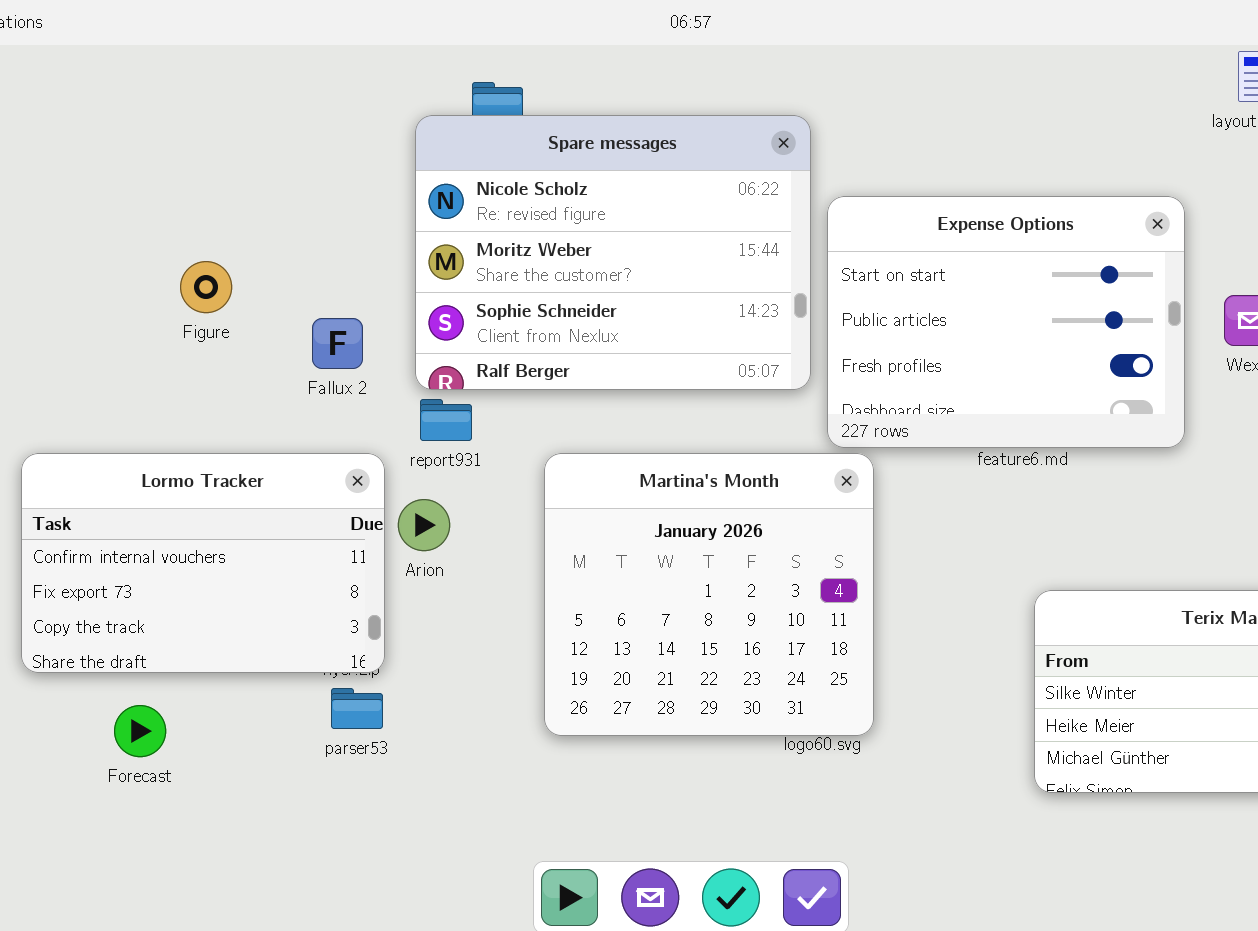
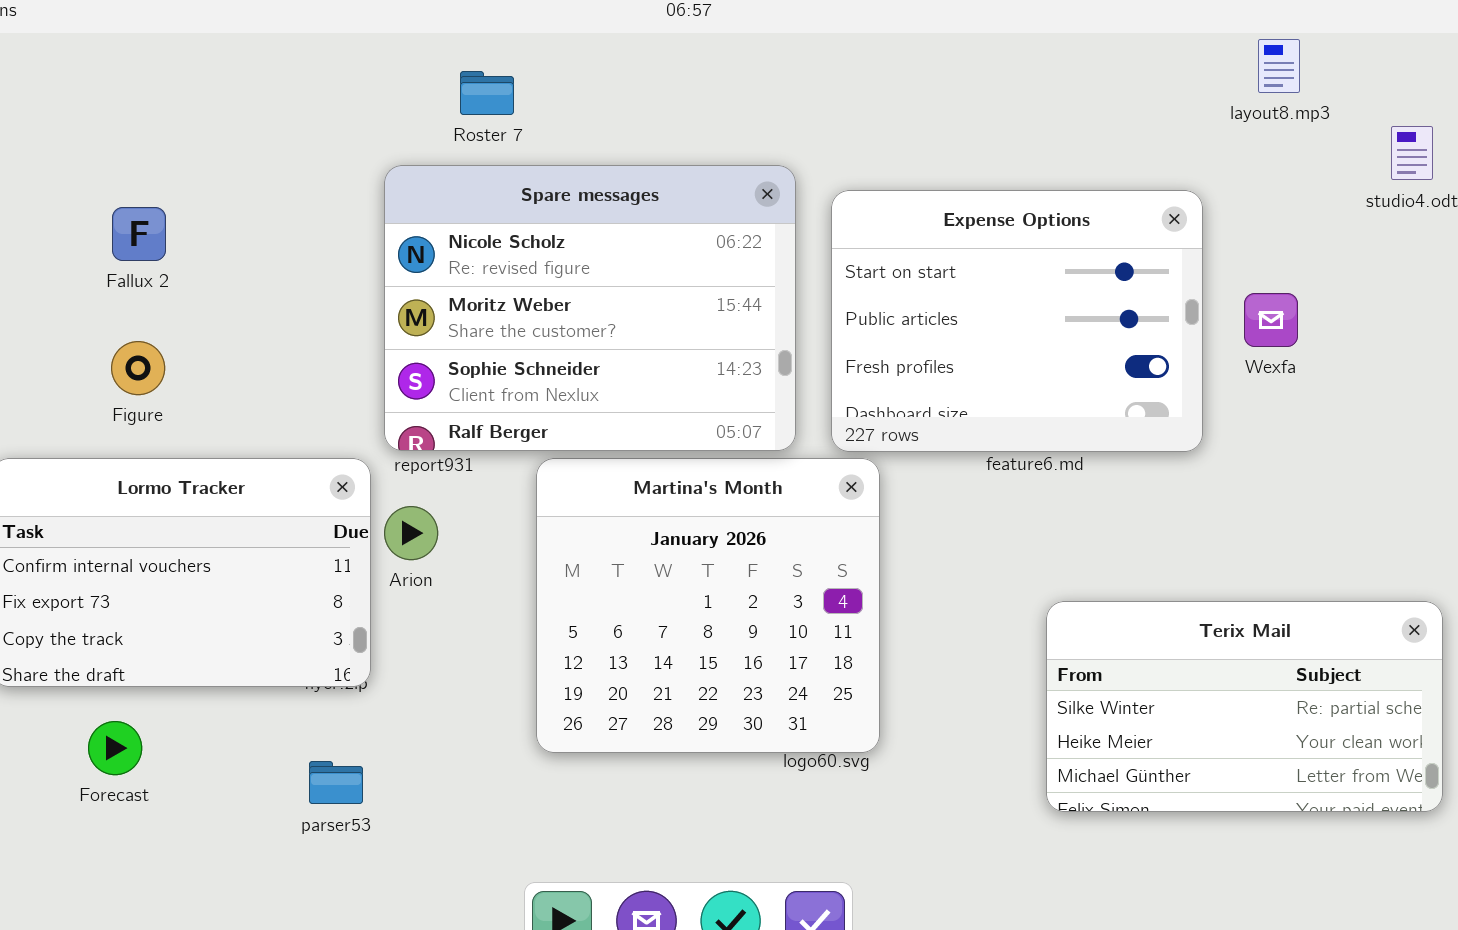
Spare messages: [415,115,811,390] -> [384,165,796,451], moved
Figure: [180,261,232,313] -> [111,341,165,395], moved
Fallux 2: [312,318,363,369] -> [112,207,166,261], moved
parser53: [331,688,383,729] -> [309,761,363,804], moved

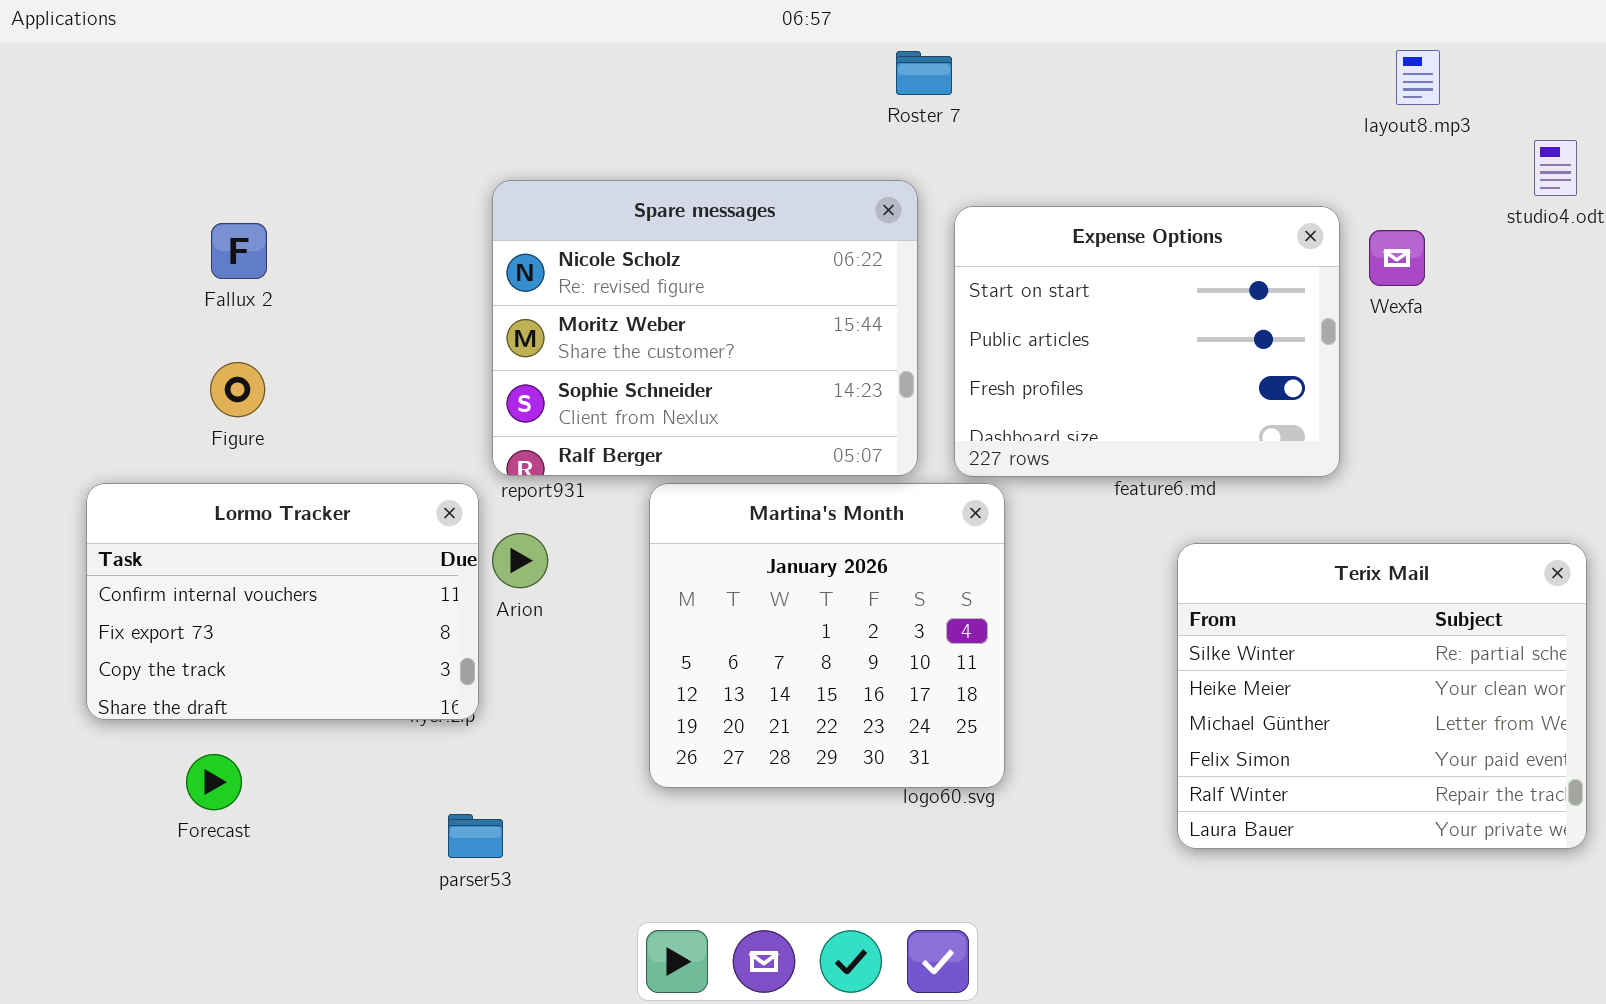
Roster 7: [460,71,514,115] -> [896,51,952,95], moved
Wexfa: [1244,293,1298,347] -> [1369,230,1425,286], moved
Terix Mail: [1046,601,1443,812] -> [1177,543,1587,849], resized
parser53: [309,761,363,804] -> [448,814,503,858], moved

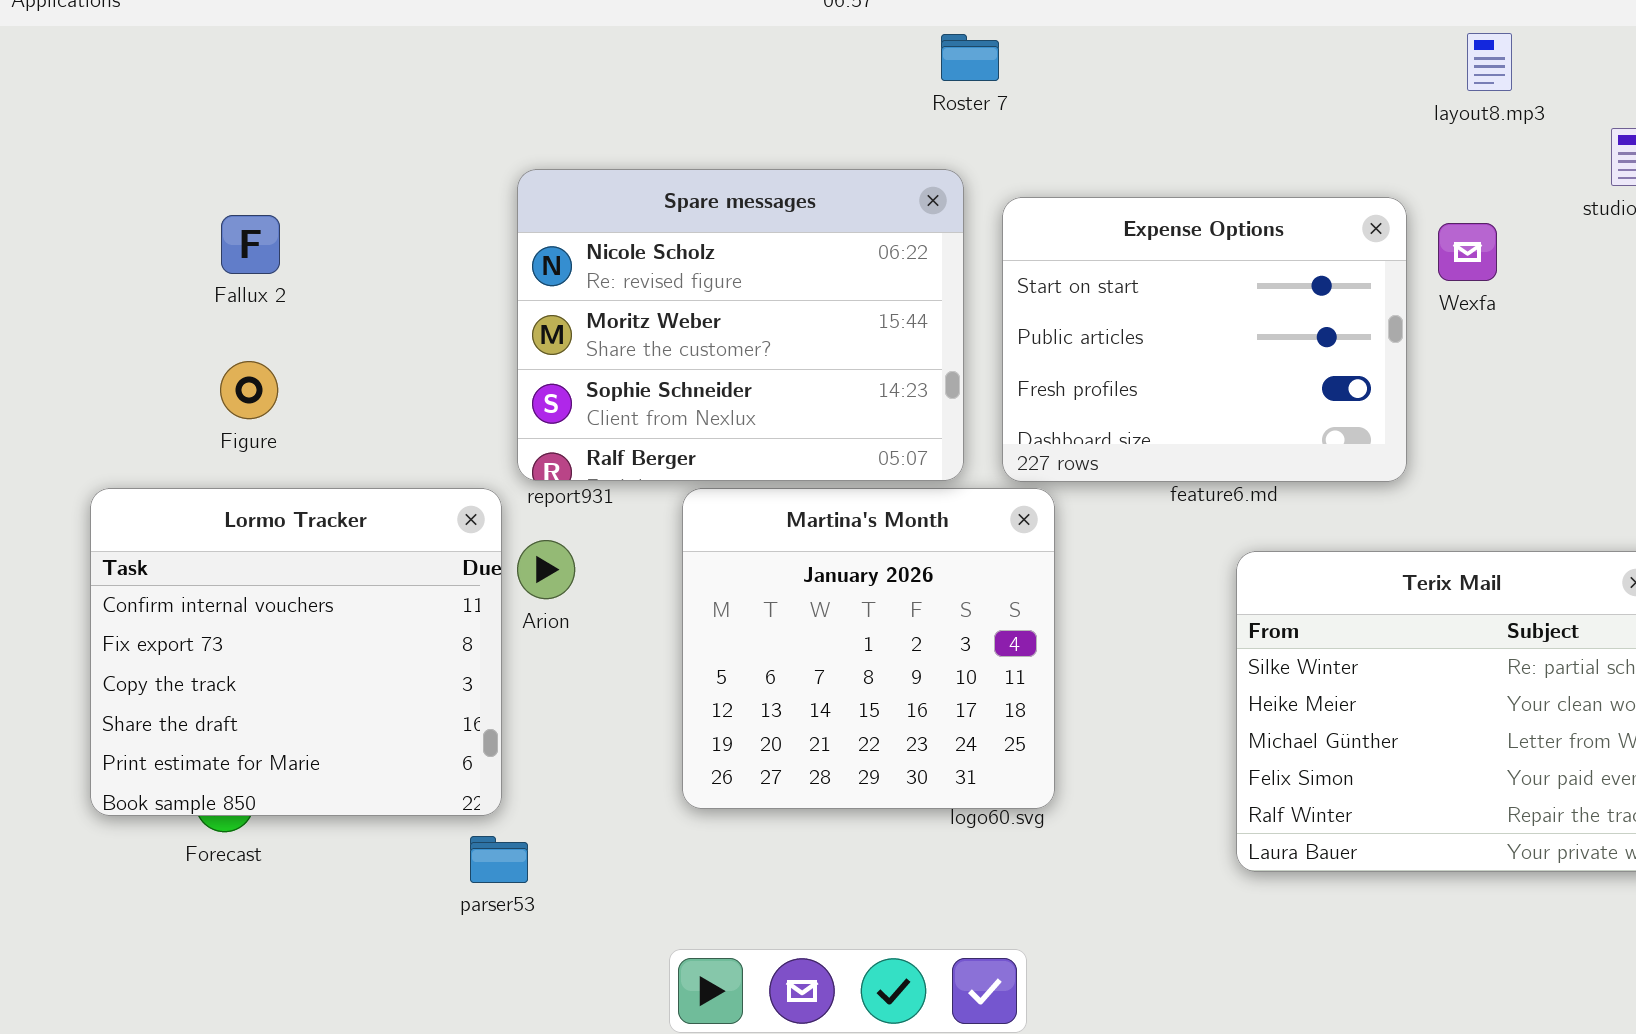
Lormo Tracker: [86,483,479,720] -> [90,488,502,816], resized

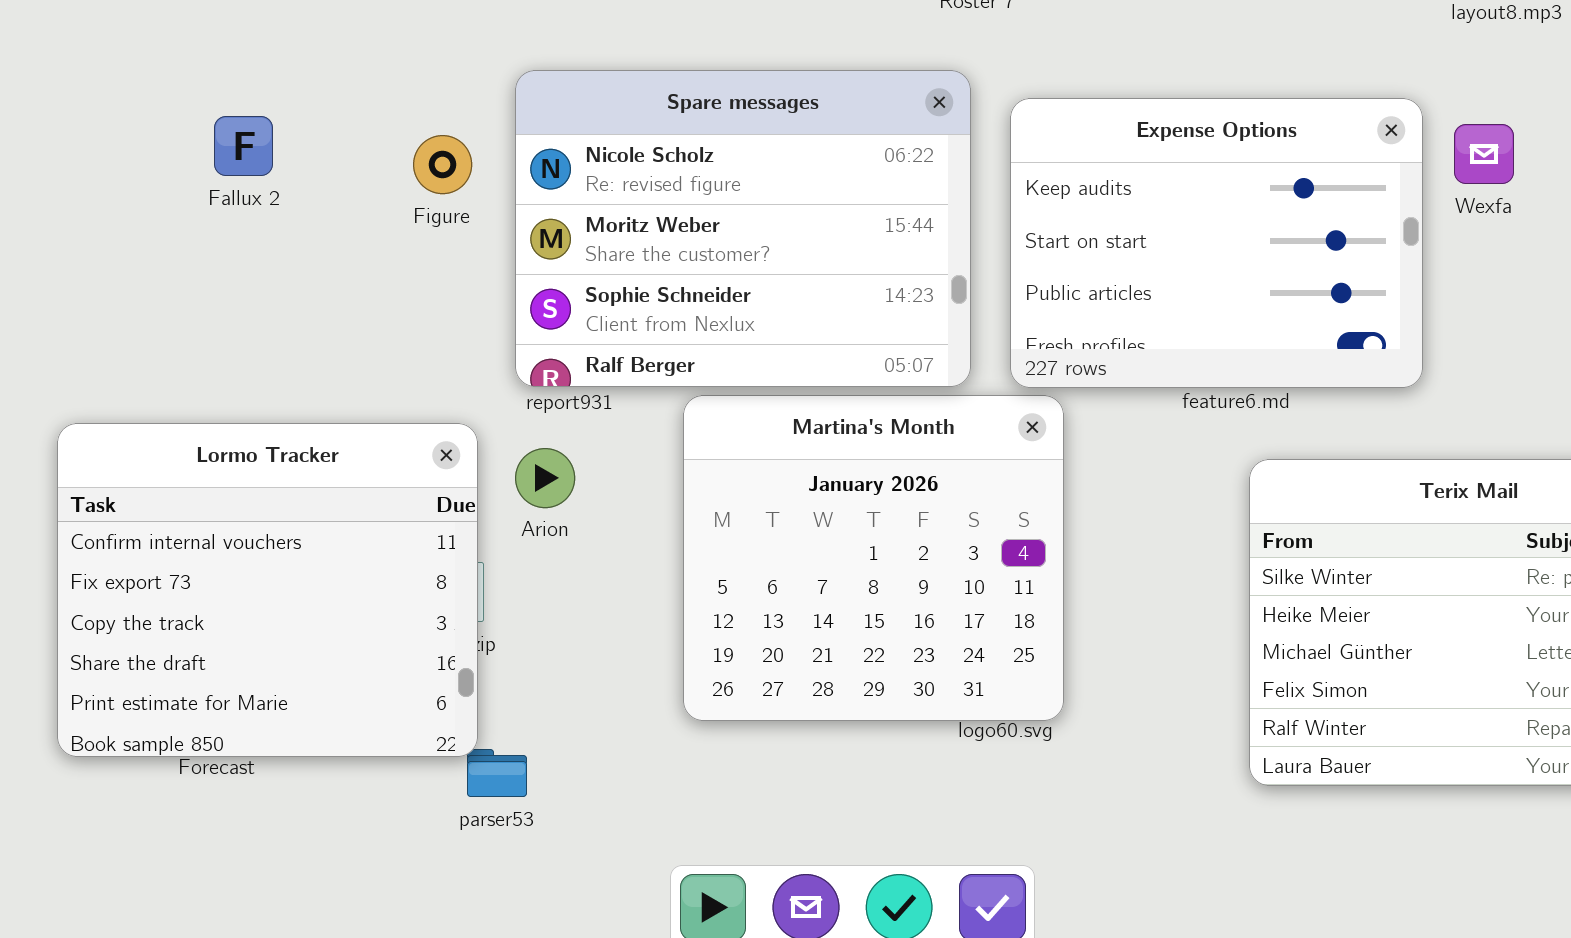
Expense Options: [1002,197,1407,482] -> [1010,98,1423,388], scrolled up 1 row
Figure: [220,361,278,419] -> [413,135,472,194], moved
Lormo Tracker: [90,488,502,816] -> [57,423,478,757], moved

